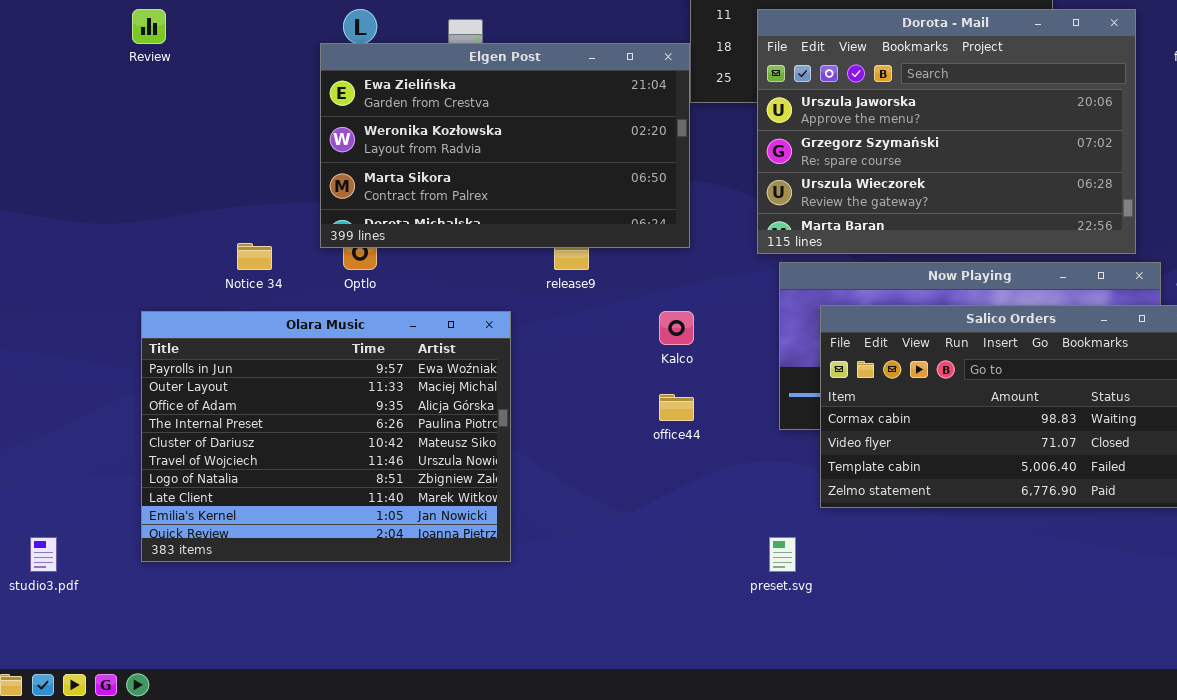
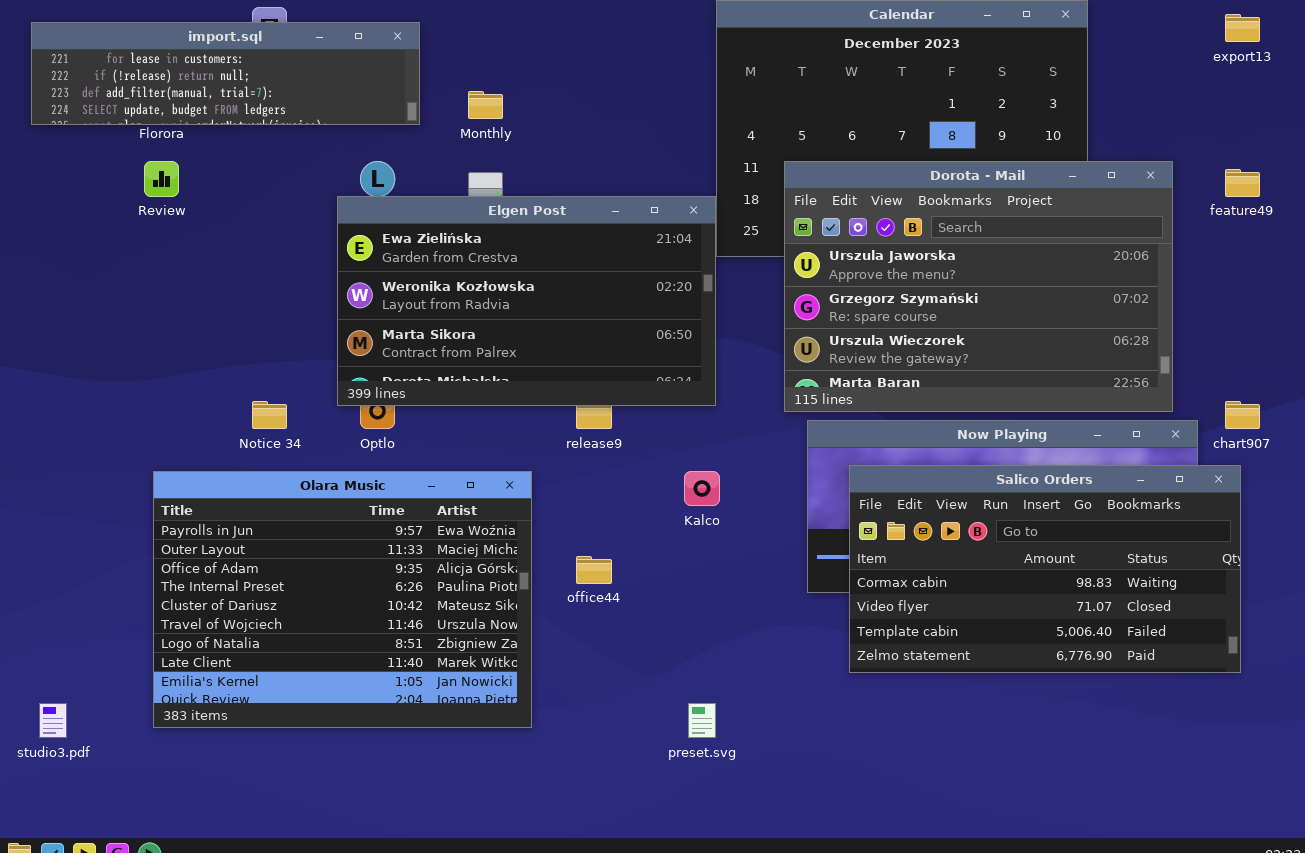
office44: [659,394,694,421] -> [576,556,612,584], moved
preset.svg: [769,537,796,572] -> [688,703,716,738], moved

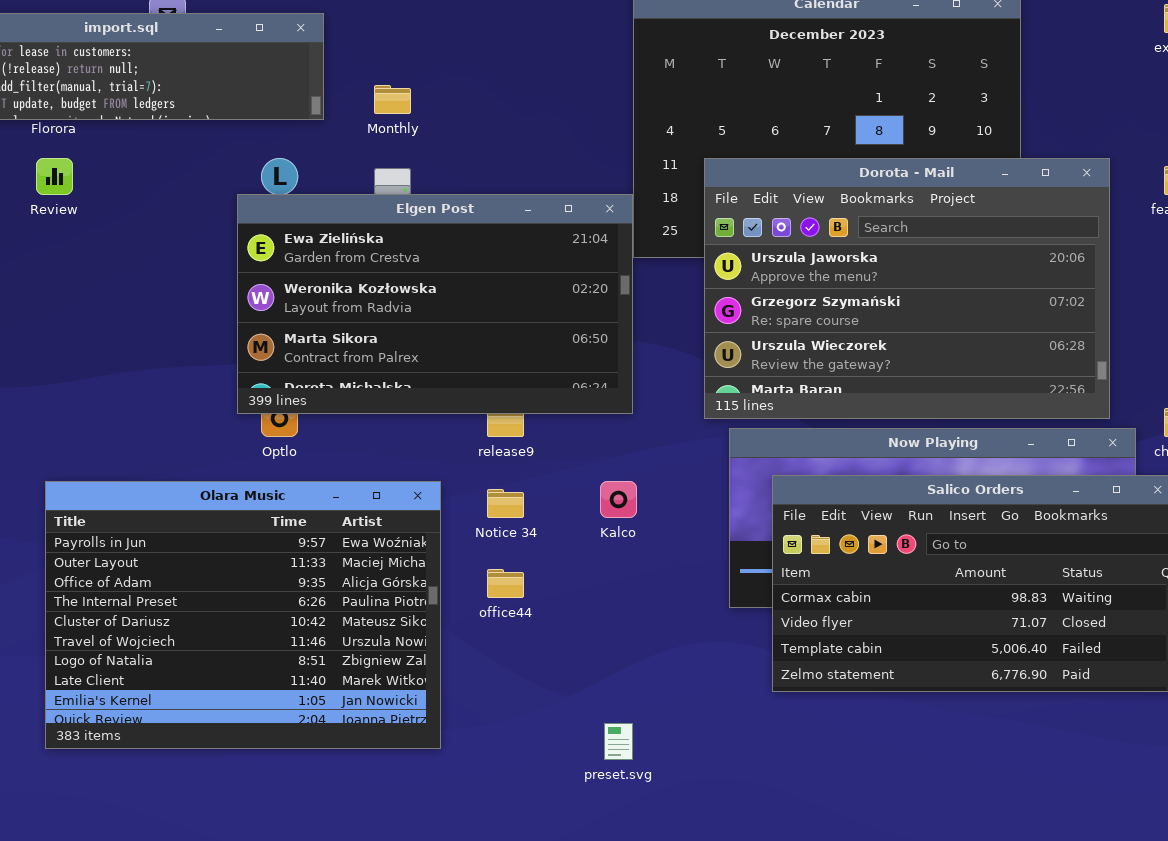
Notice 34: [252,401,287,429] -> [487,489,524,518], moved

